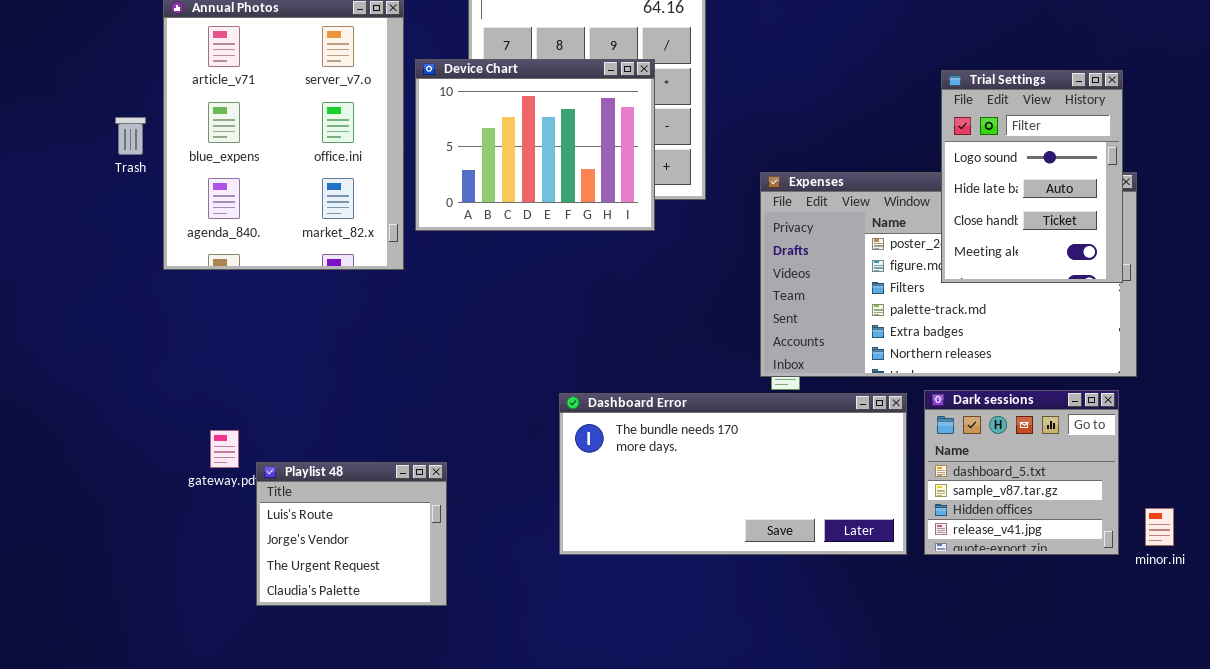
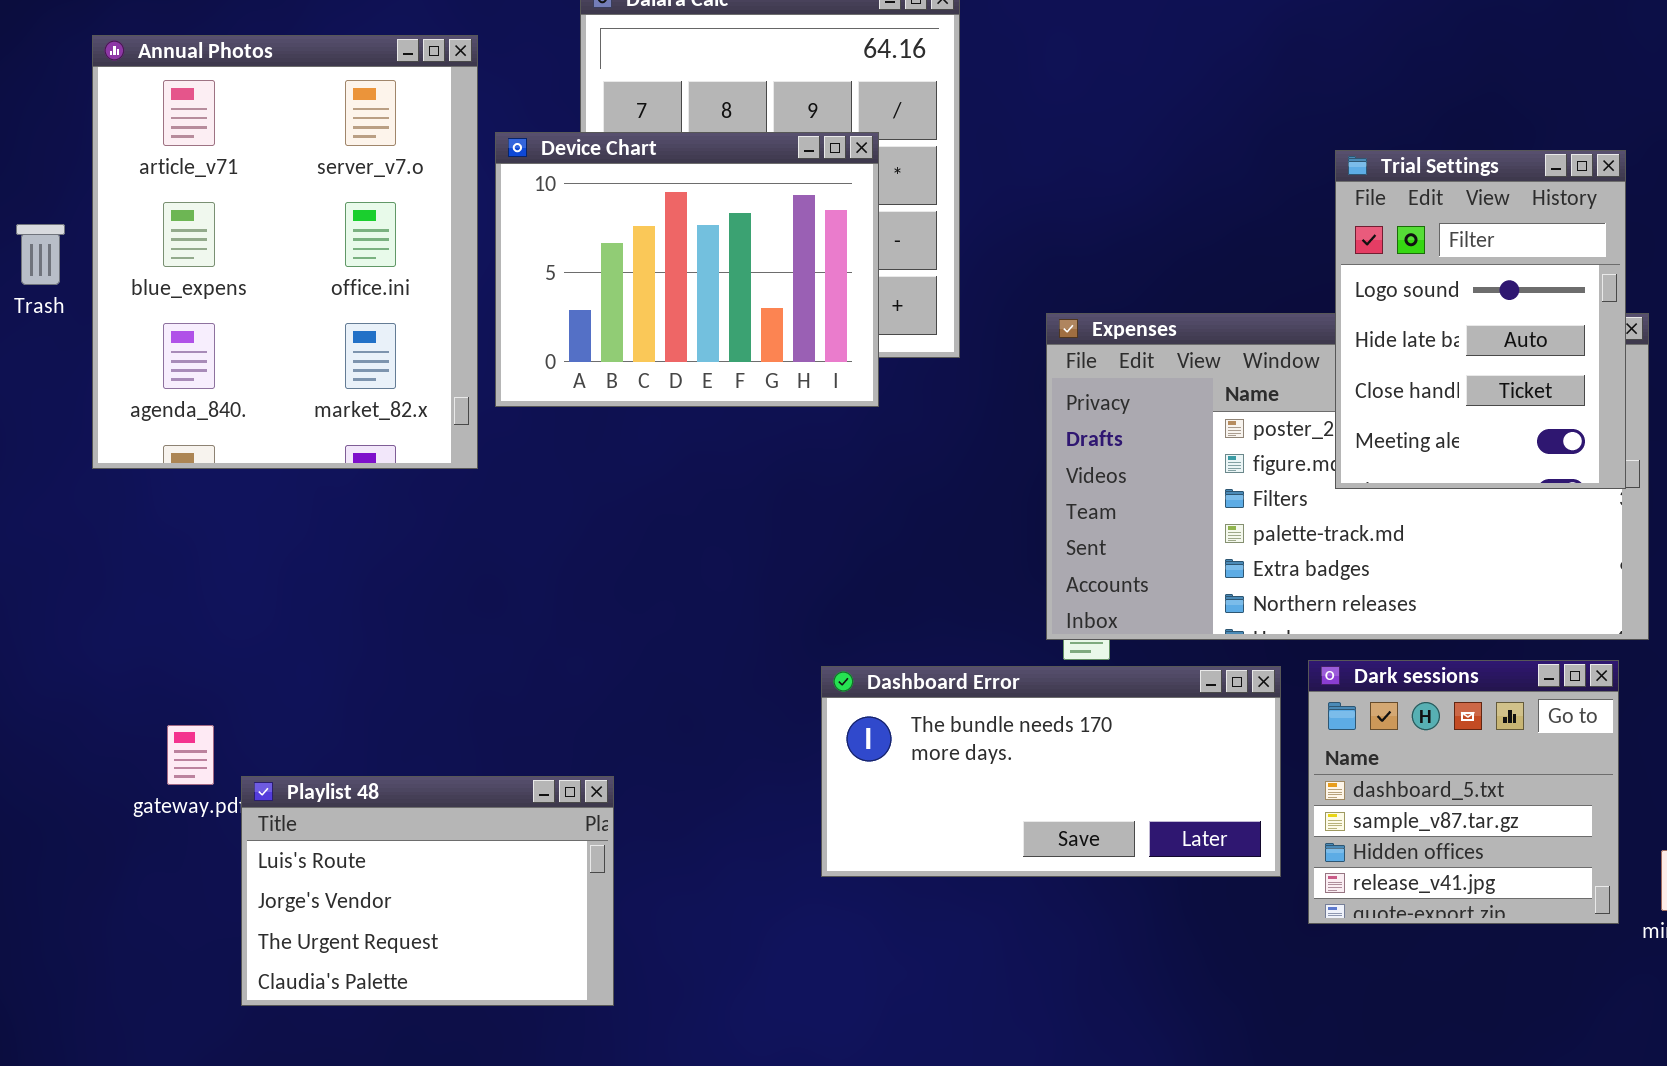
Dashboard Error: [559,393,907,555] -> [821,666,1281,877], resized
Playlist 48: [256,462,447,606] -> [241,776,614,1006], resized

